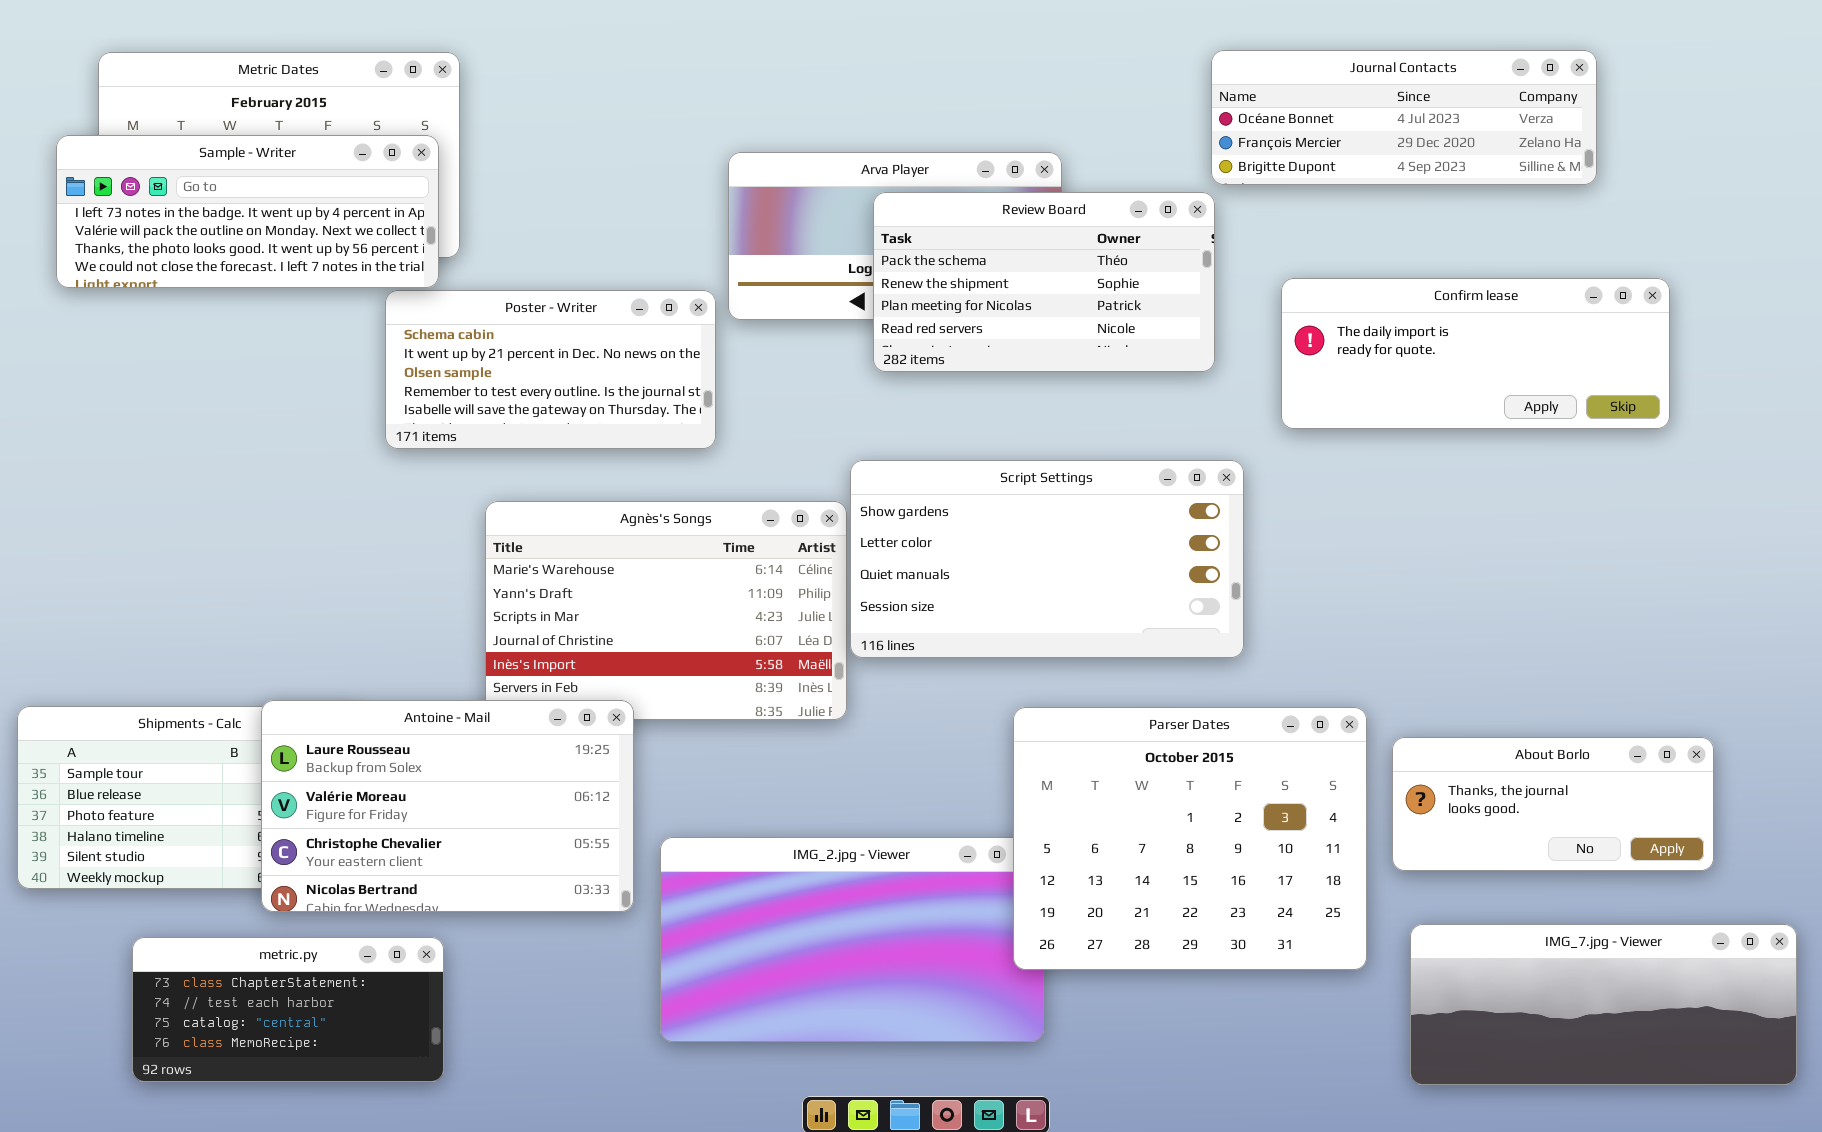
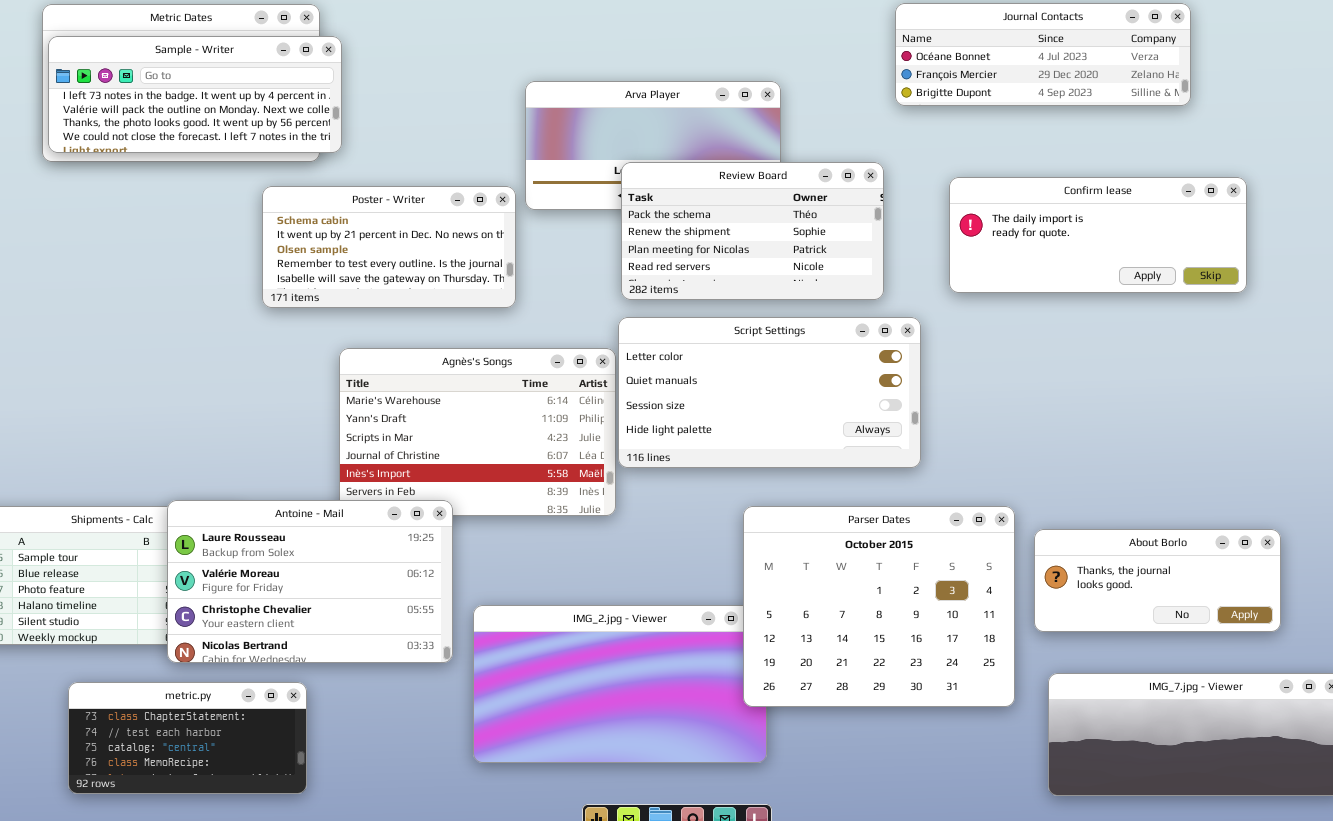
Sample - Writer: [56,135,439,288] -> [48,36,342,153], moved
Review Board: [873,192,1215,372] -> [621,162,884,300], moved
Script Settings: [850,460,1244,658] -> [618,317,921,468], scrolled down 1 row

